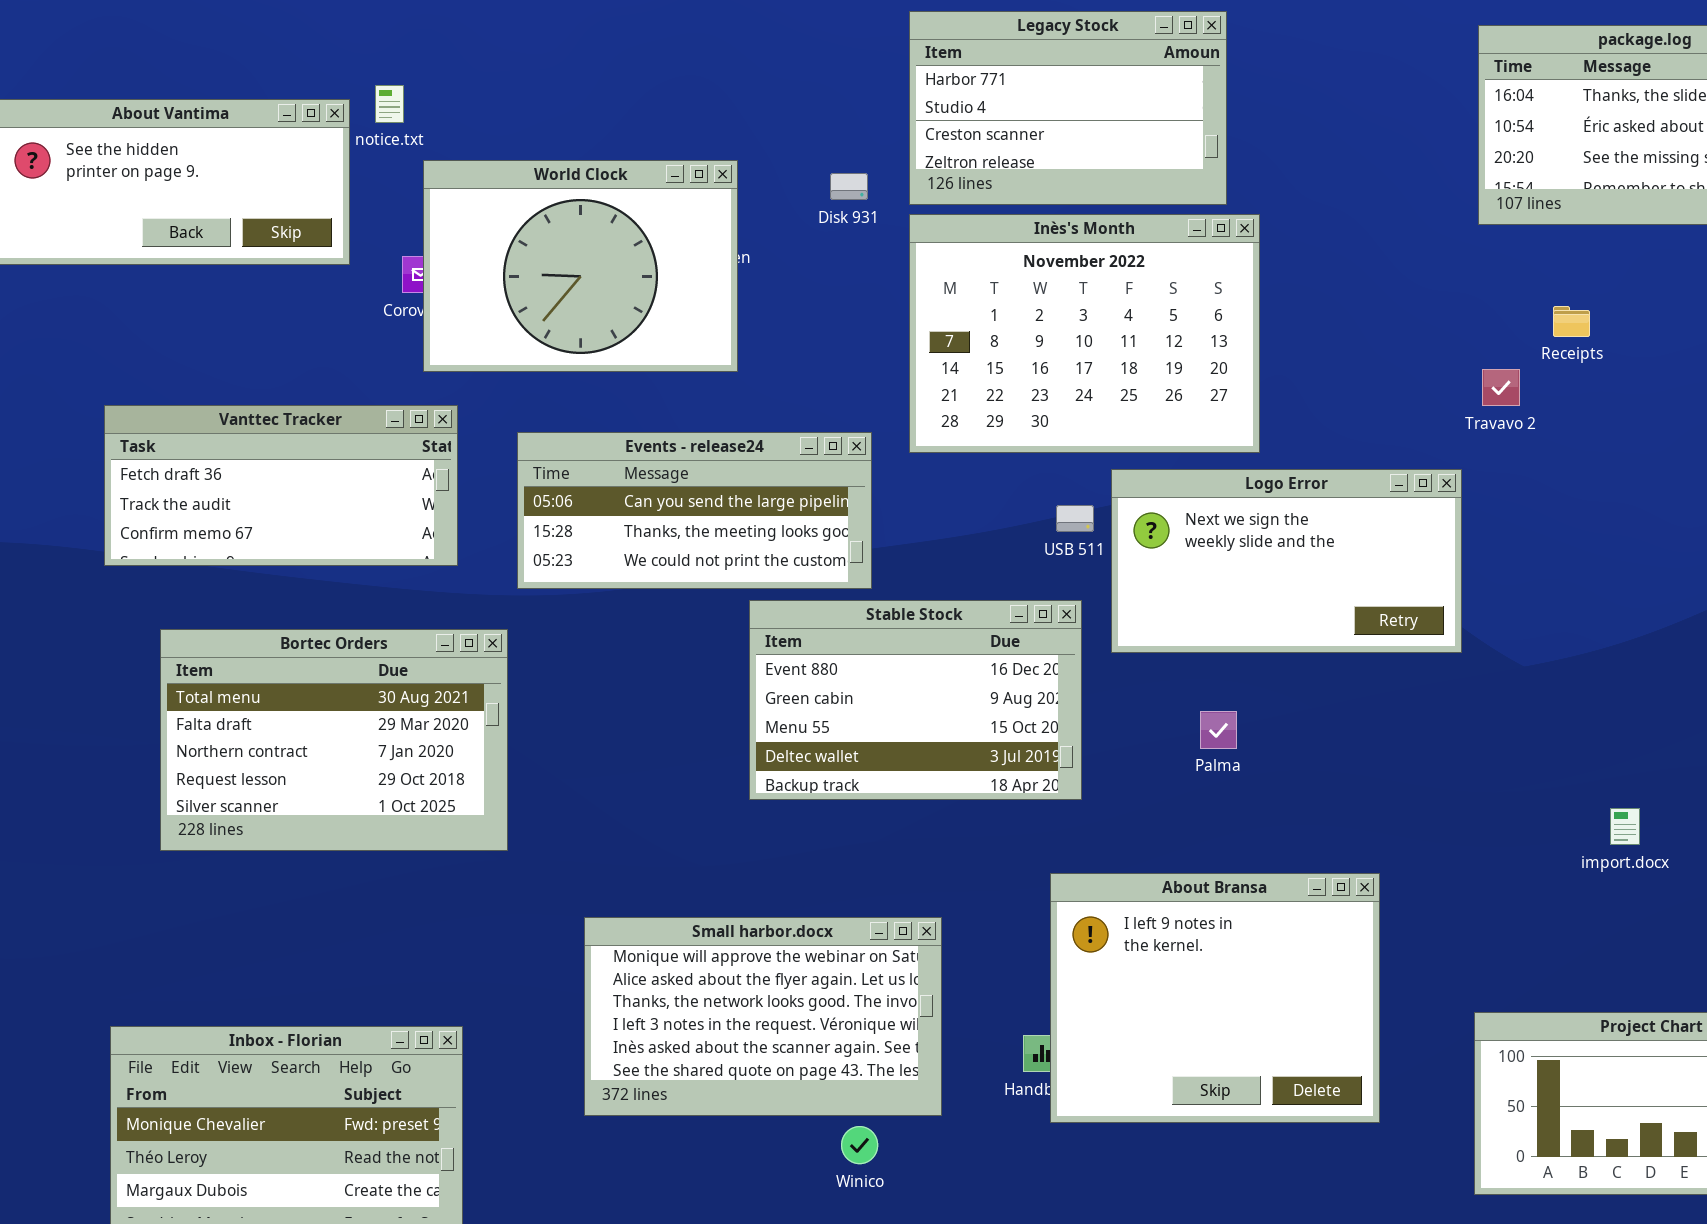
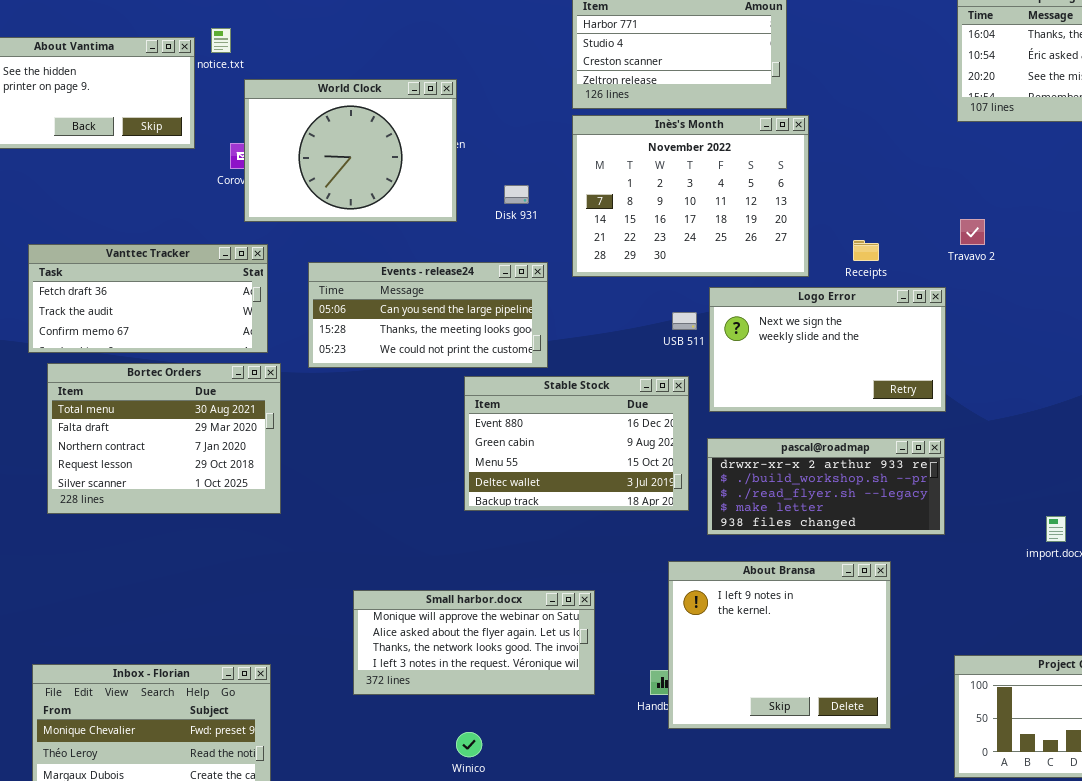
Disk 931: [830,173,868,200] -> [504,185,529,204], moved
Receipts: [1553,306,1590,337] -> [853,240,879,261], moved
Bortec Orders: [160,629,508,851] -> [47,363,281,514], moved
pascal@roadmap: none -> [707,438,945,535], opened
Small harbor.docx: [584,917,942,1116] -> [353,590,595,695], resized
Winico: [841,1126,878,1164] -> [456,732,482,757], moved

